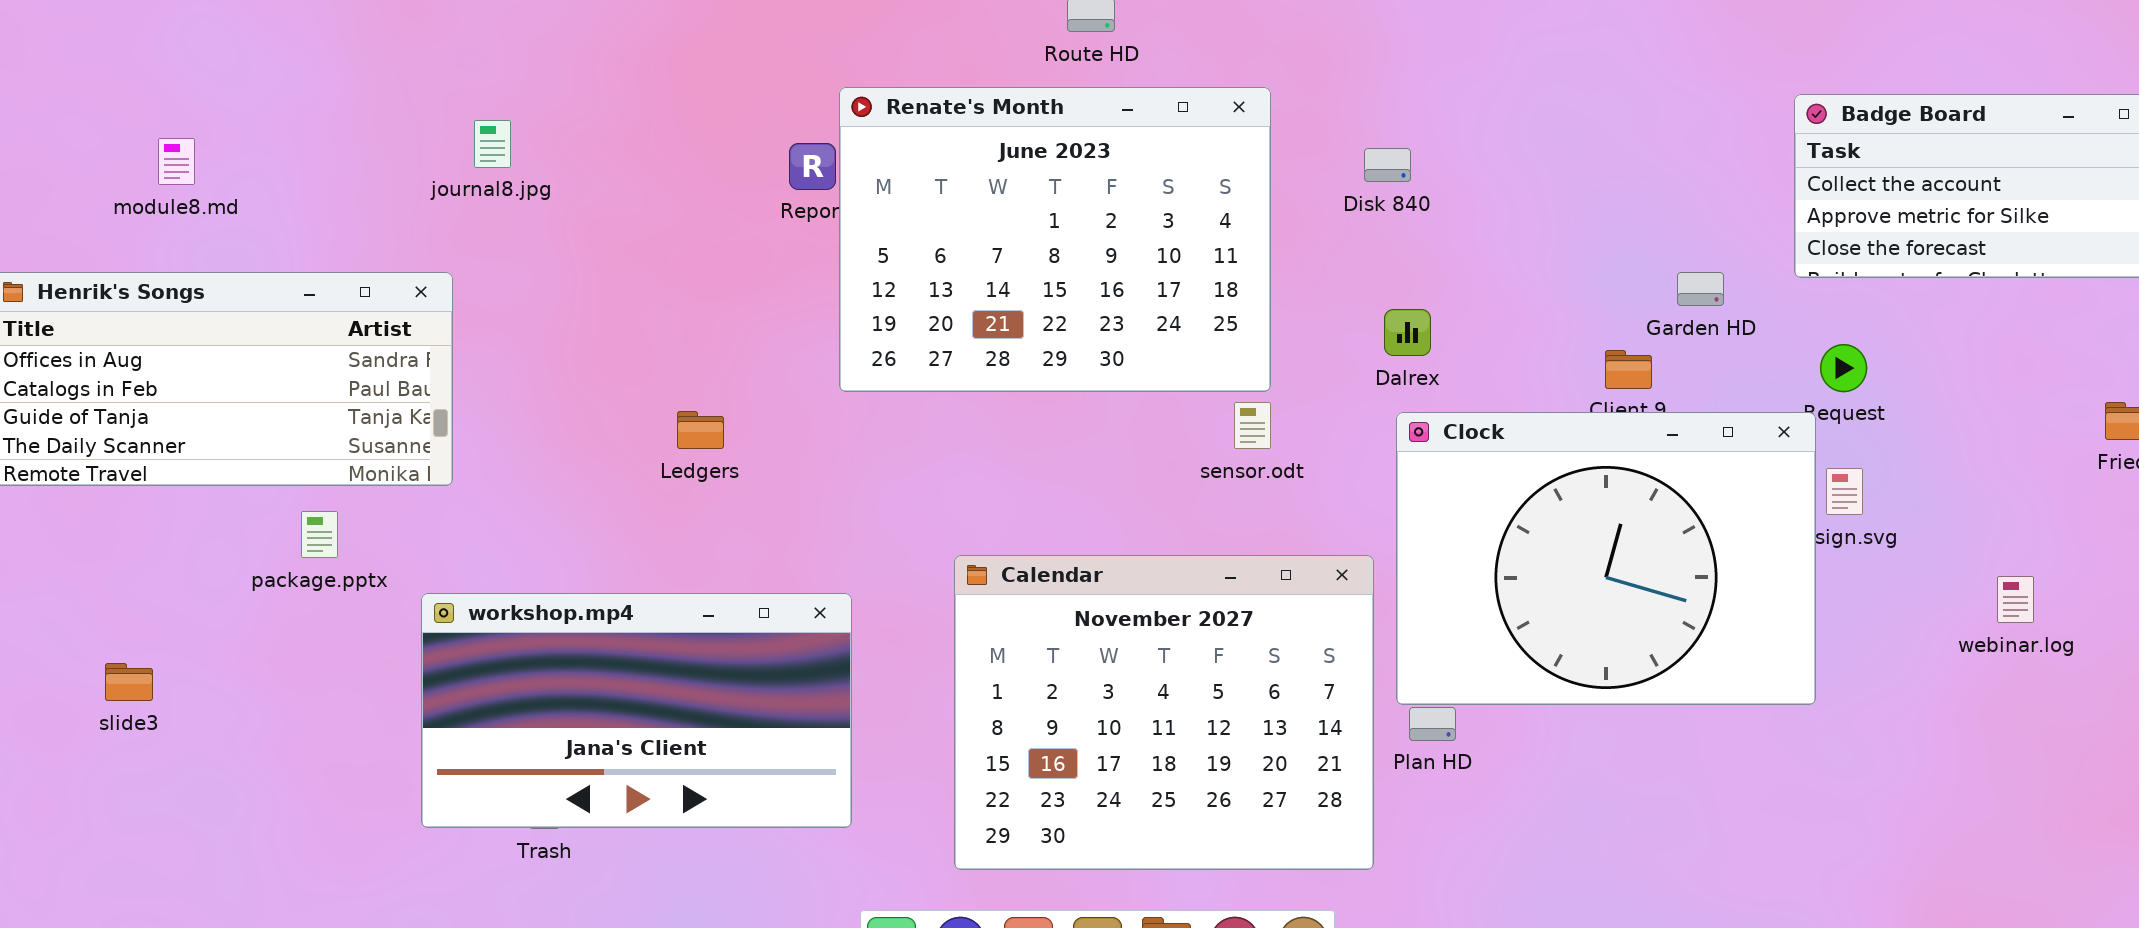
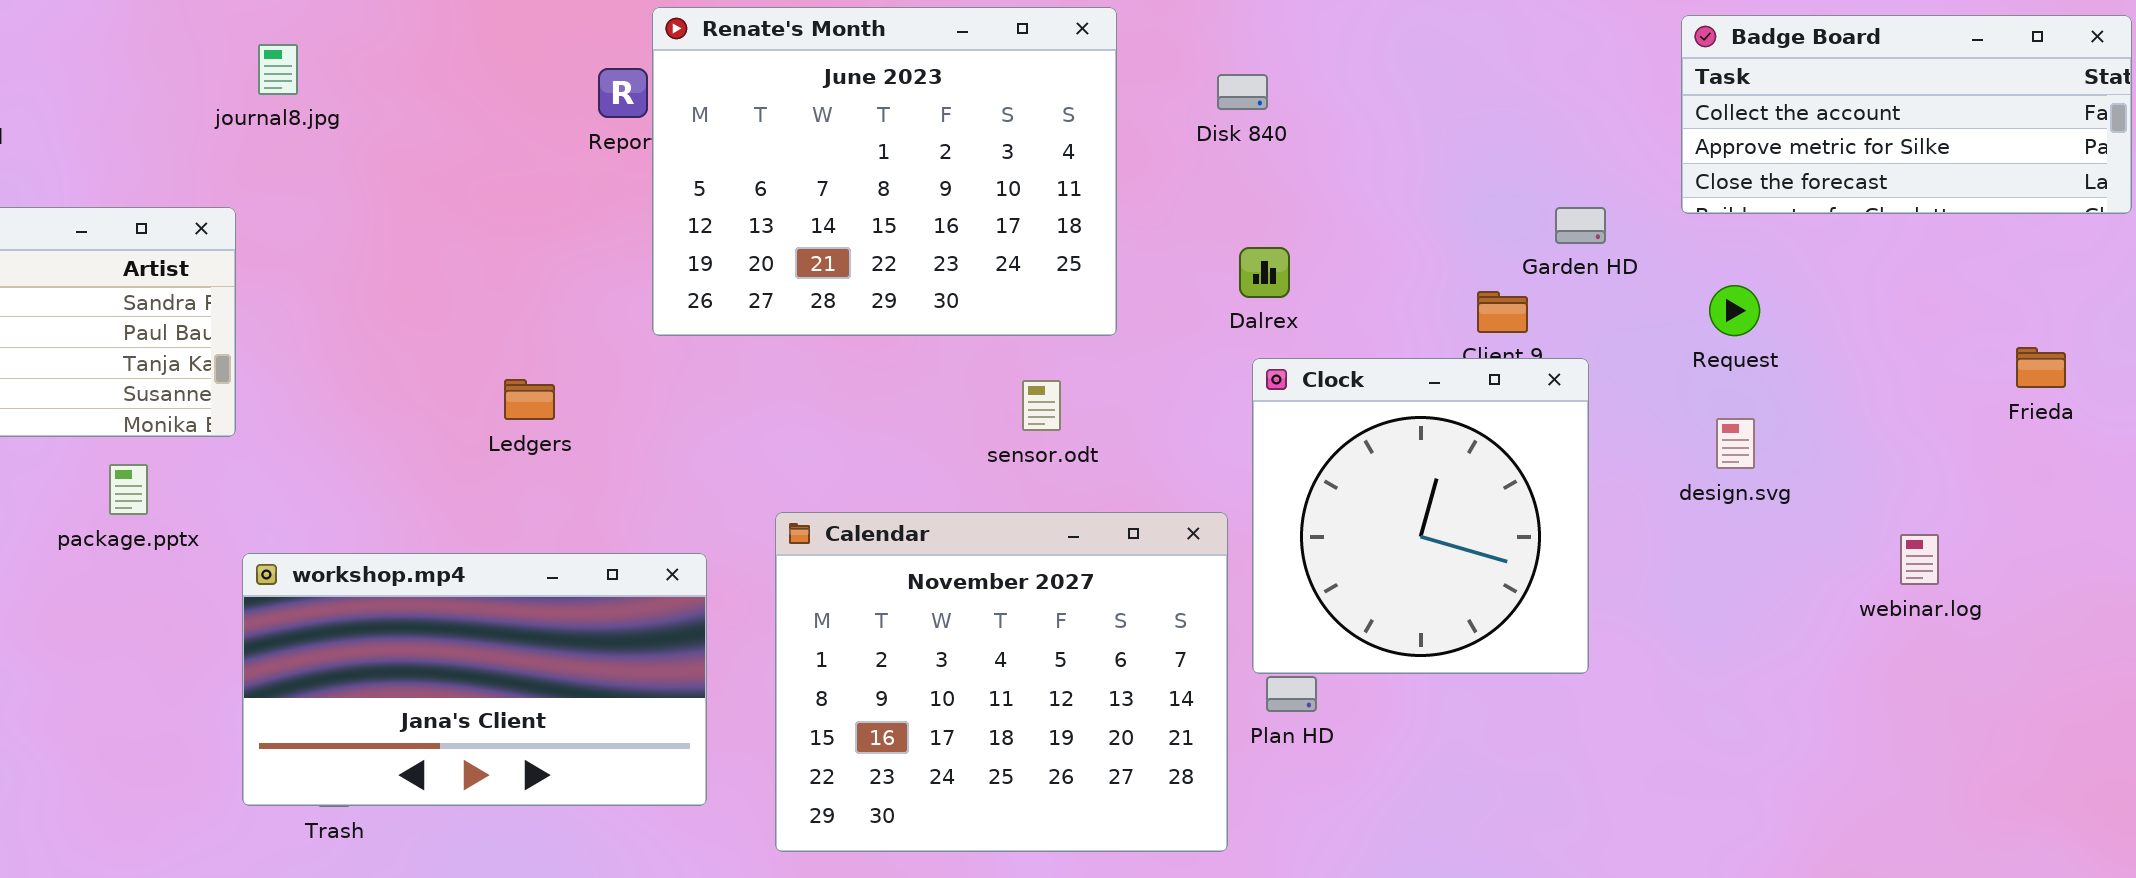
sensor.odt: [1234,402,1271,449] -> [1022,380,1061,431], moved
Ledgers: [677,411,724,449] -> [504,379,555,420], moved
Clock: [1396,412,1816,705] -> [1252,358,1589,674], resized
package.pptx: [301,511,338,558] -> [109,464,148,515], moved
workshop.mp4: [421,593,852,828] -> [242,553,707,806], moved

